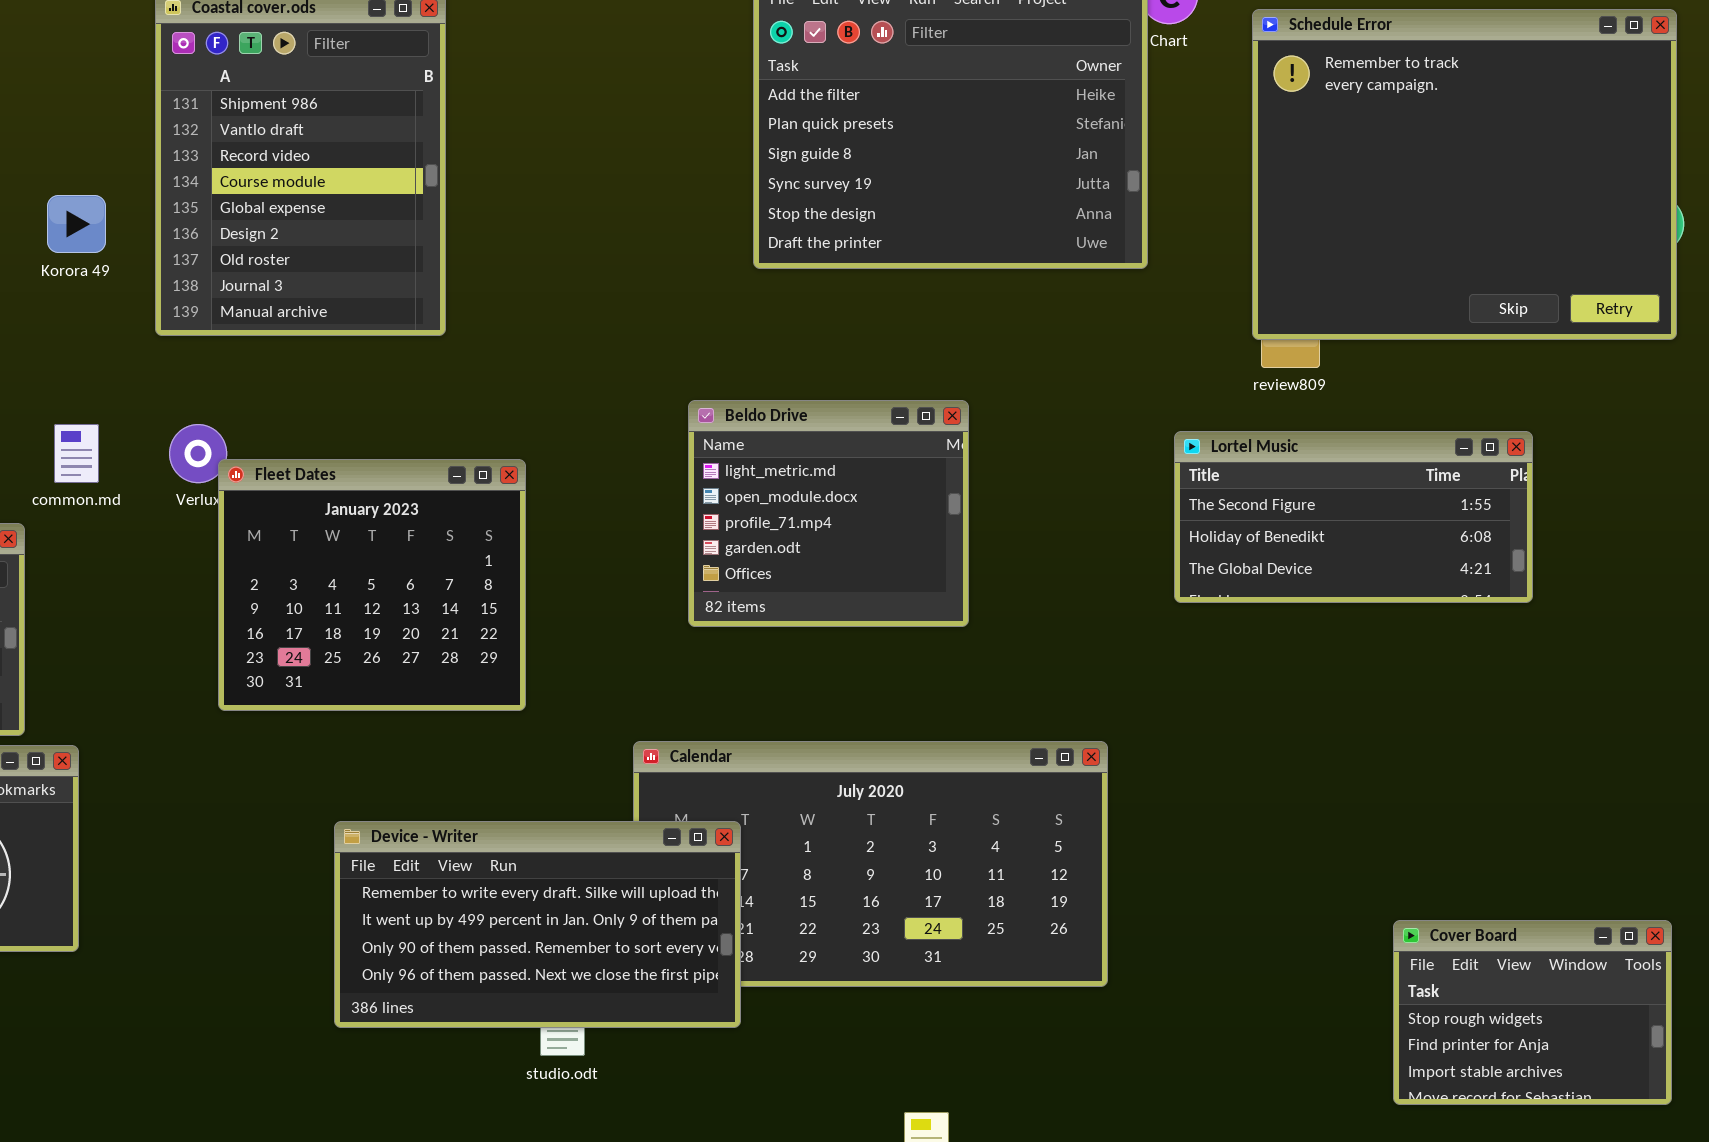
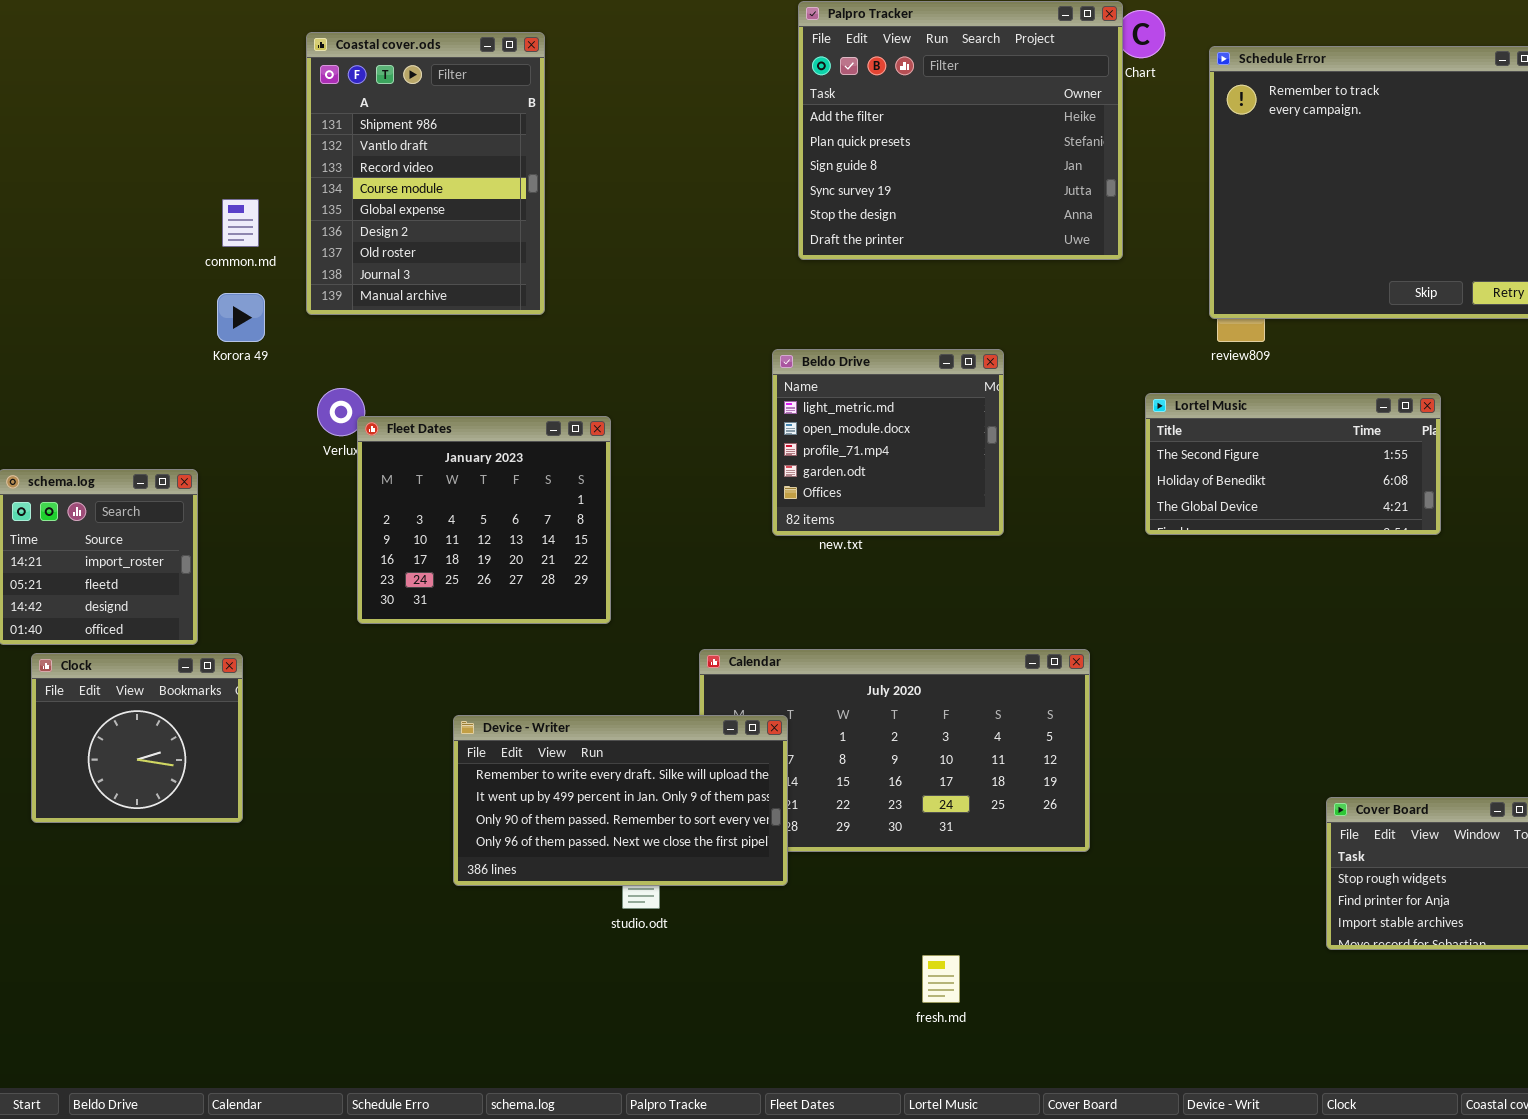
Korora 49: [47,195,106,253] -> [217,293,265,342], moved
Beldo Drive: [688,400,969,627] -> [772,349,1004,536], moved
common.md: [54,424,99,483] -> [222,199,259,247], moved

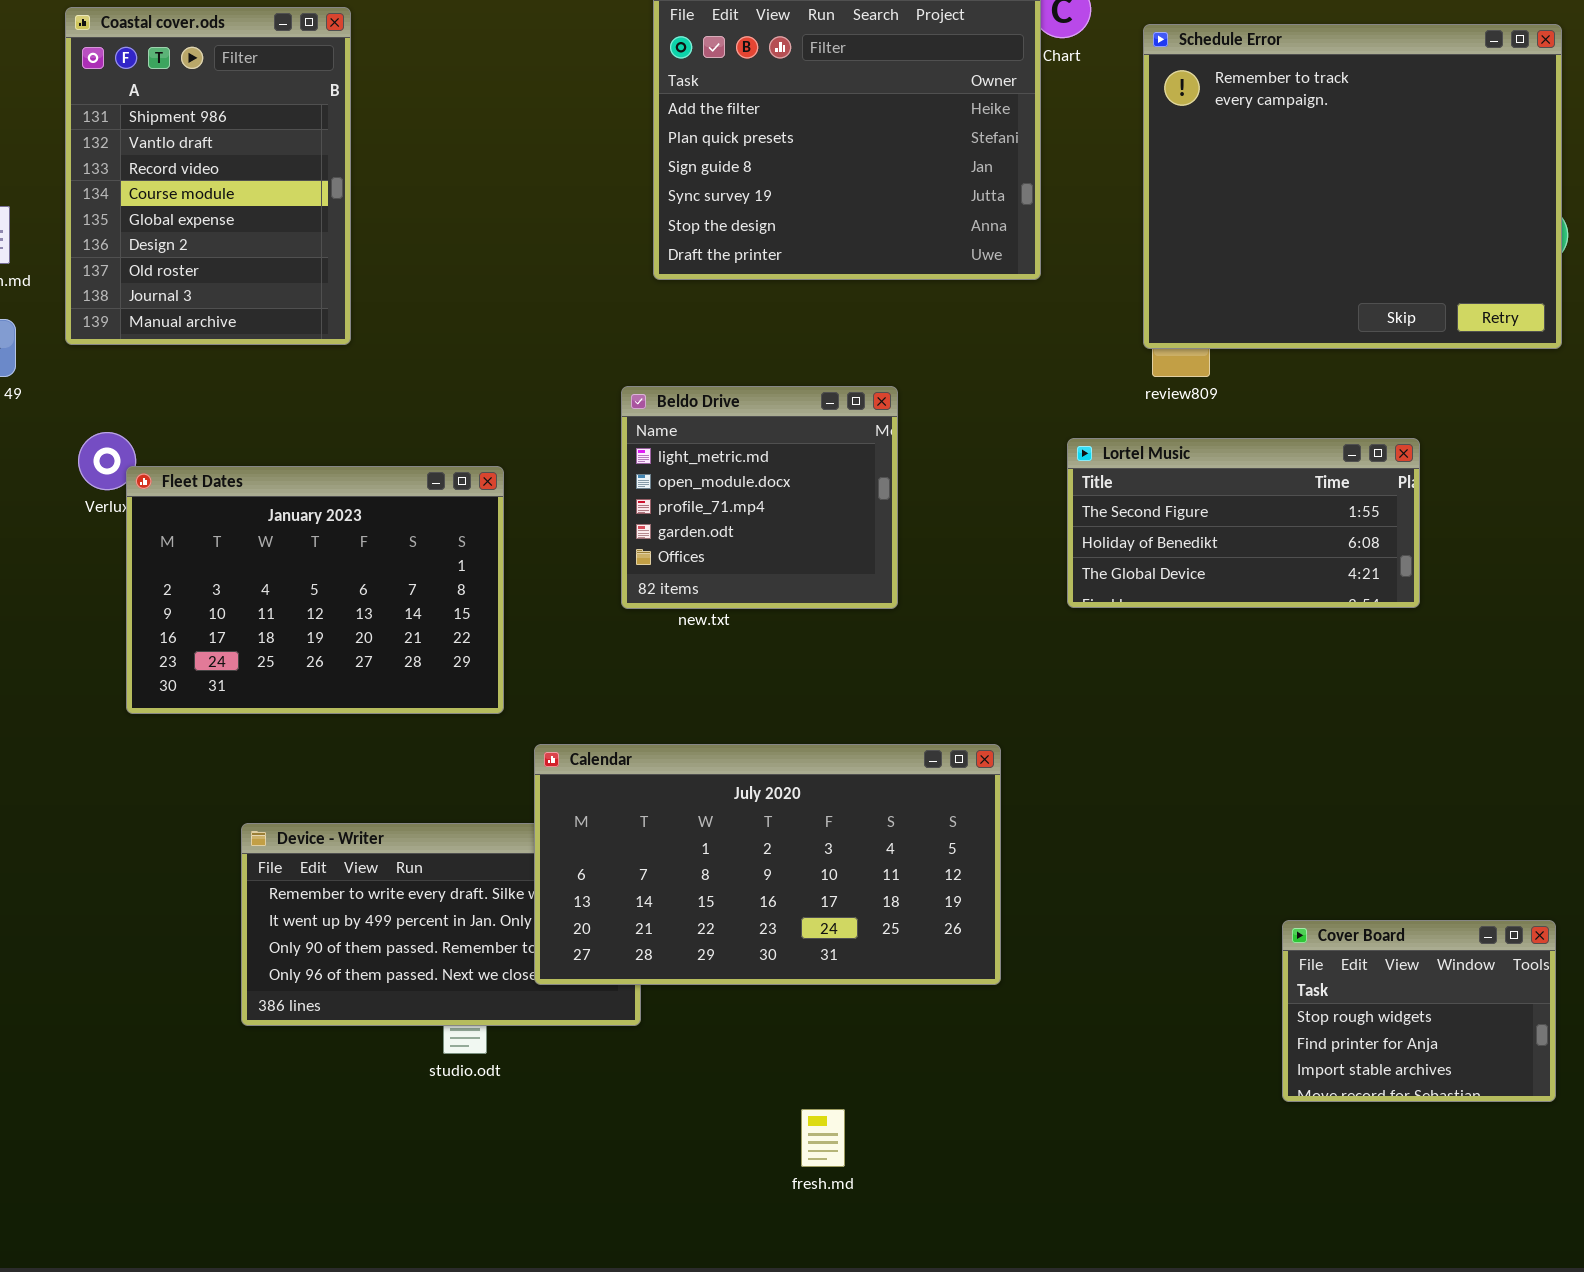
Fleet Dates: [357,416,611,624] -> [126,466,504,714], resized
Calendar: [699,649,1090,852] -> [534,744,1001,985], raised

